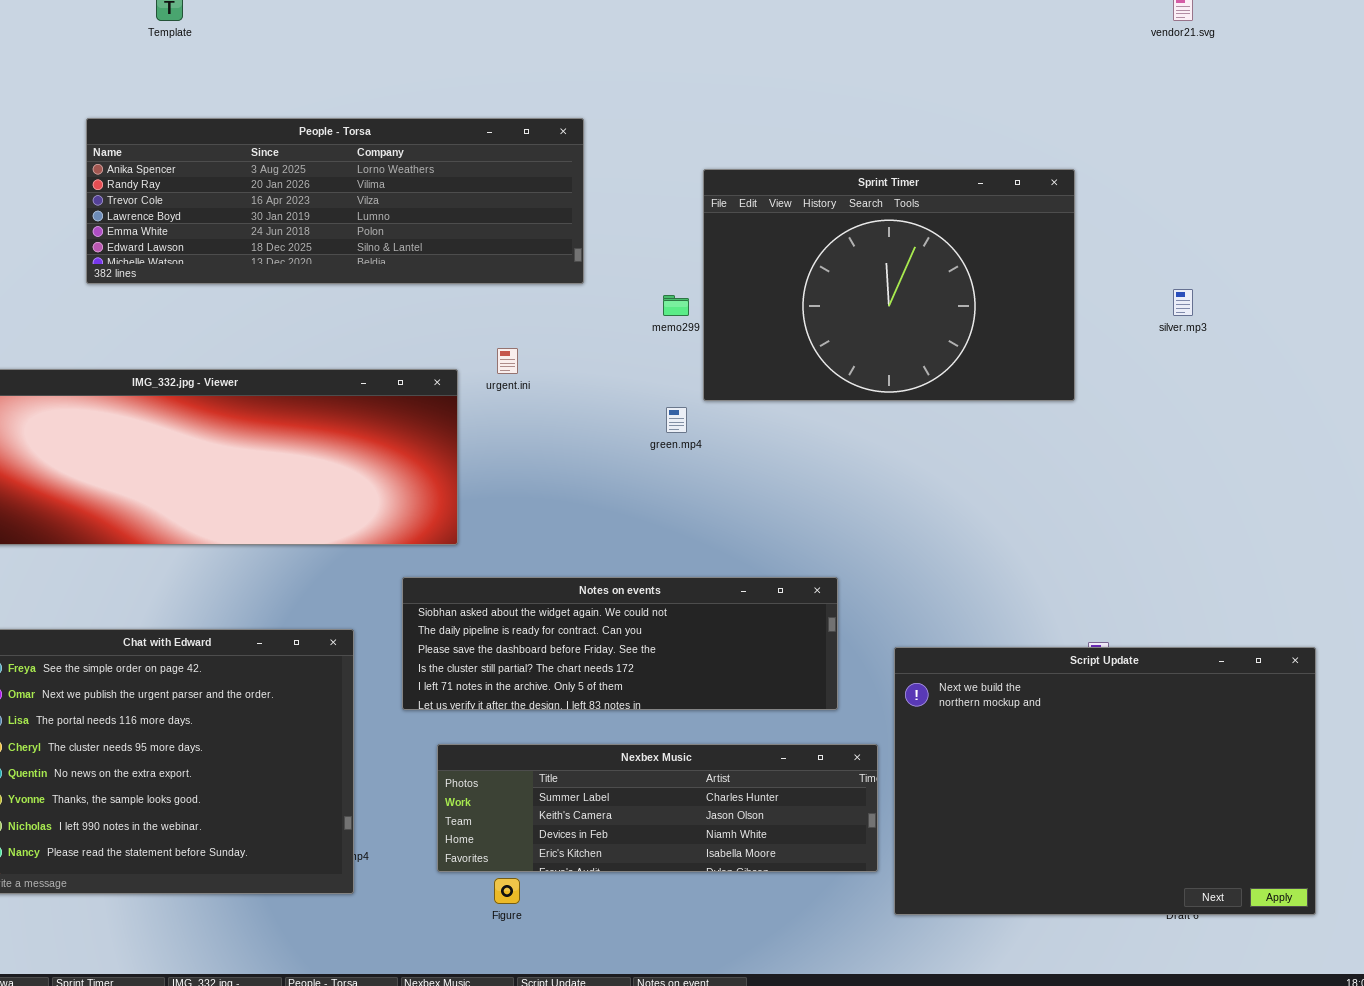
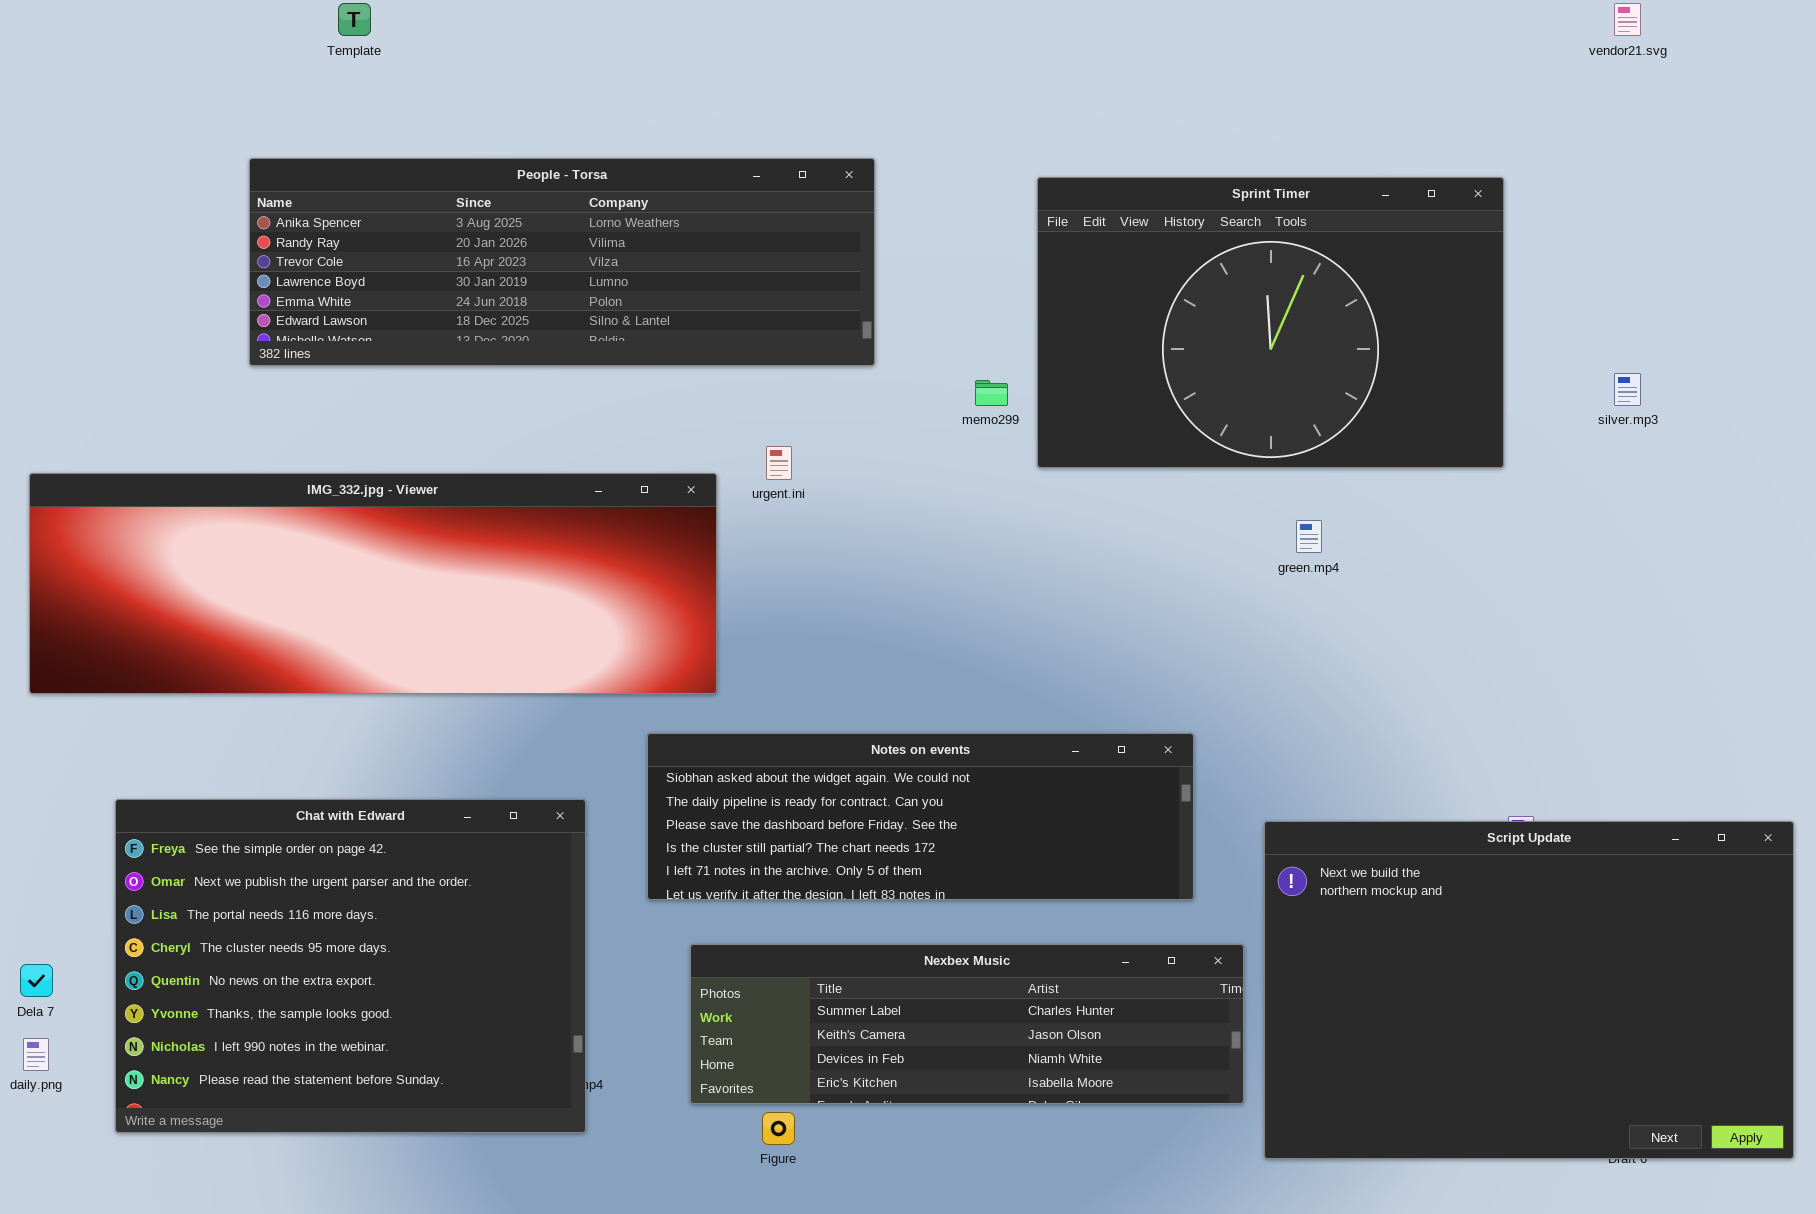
Sprint Timer: [703,169,1075,401] -> [1037,177,1504,468], moved
green.mp4: [666,407,687,433] -> [1296,520,1322,553], moved

